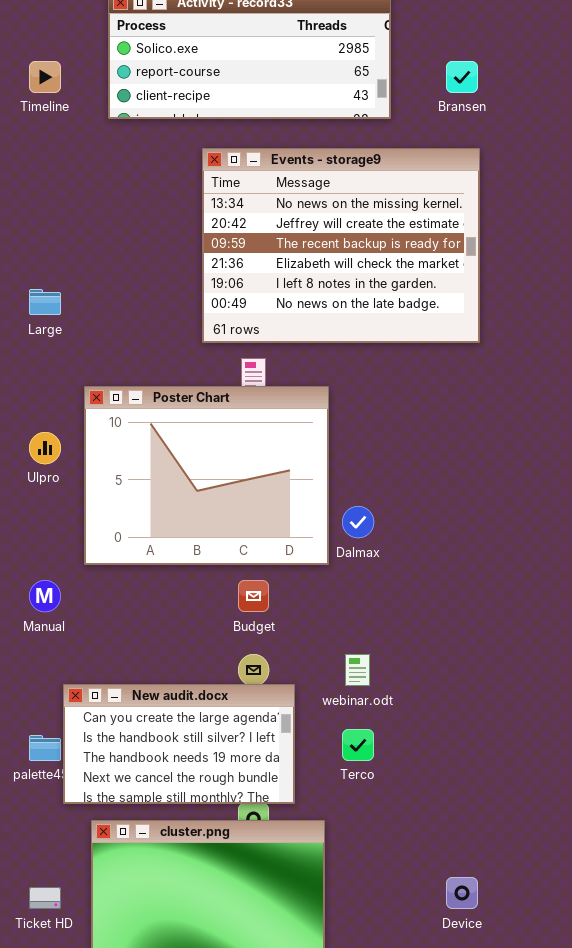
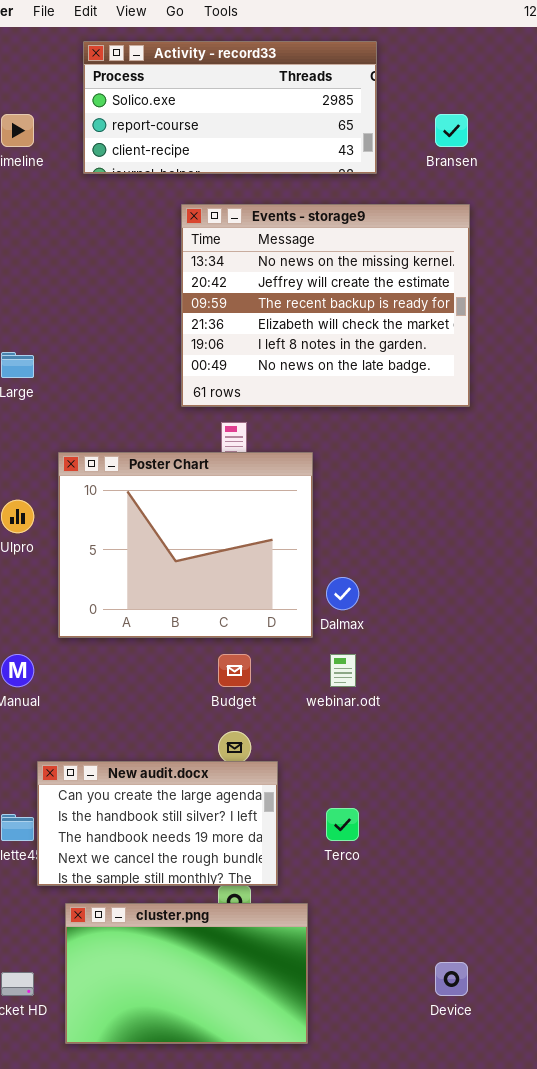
webinar.odt: [345,654,370,686] -> [330,654,356,687], moved

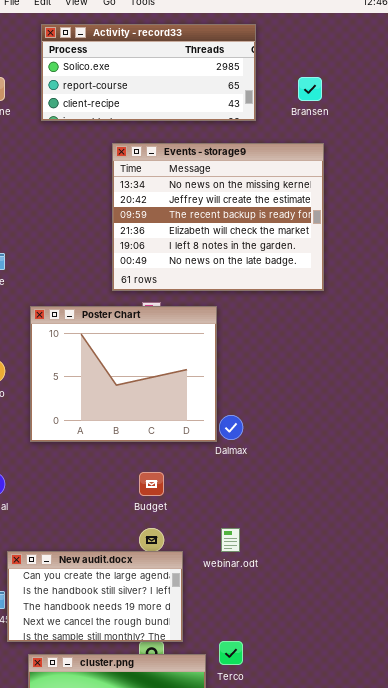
Poster Chart: [58,452,313,638] -> [30,306,217,442], moved
webinar.odt: [330,654,356,687] -> [221,528,240,552], moved
Terco: [326,808,359,841] -> [219,641,243,665], moved

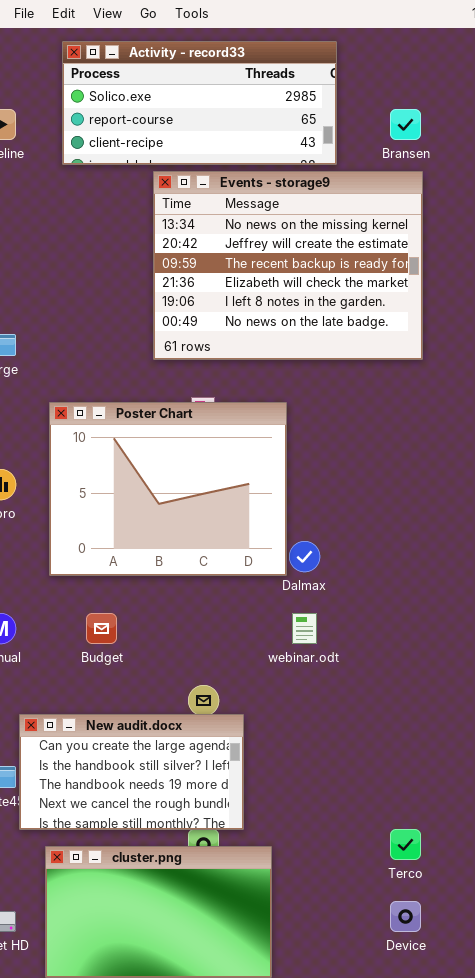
Events - storage9: [112,143,324,291] -> [153,171,423,360], moved
Budget: [139,472,164,496] -> [86,613,117,644], moved
webinar.odt: [221,528,240,552] -> [292,613,317,644], moved
Terco: [219,641,243,665] -> [390,829,421,860], moved

